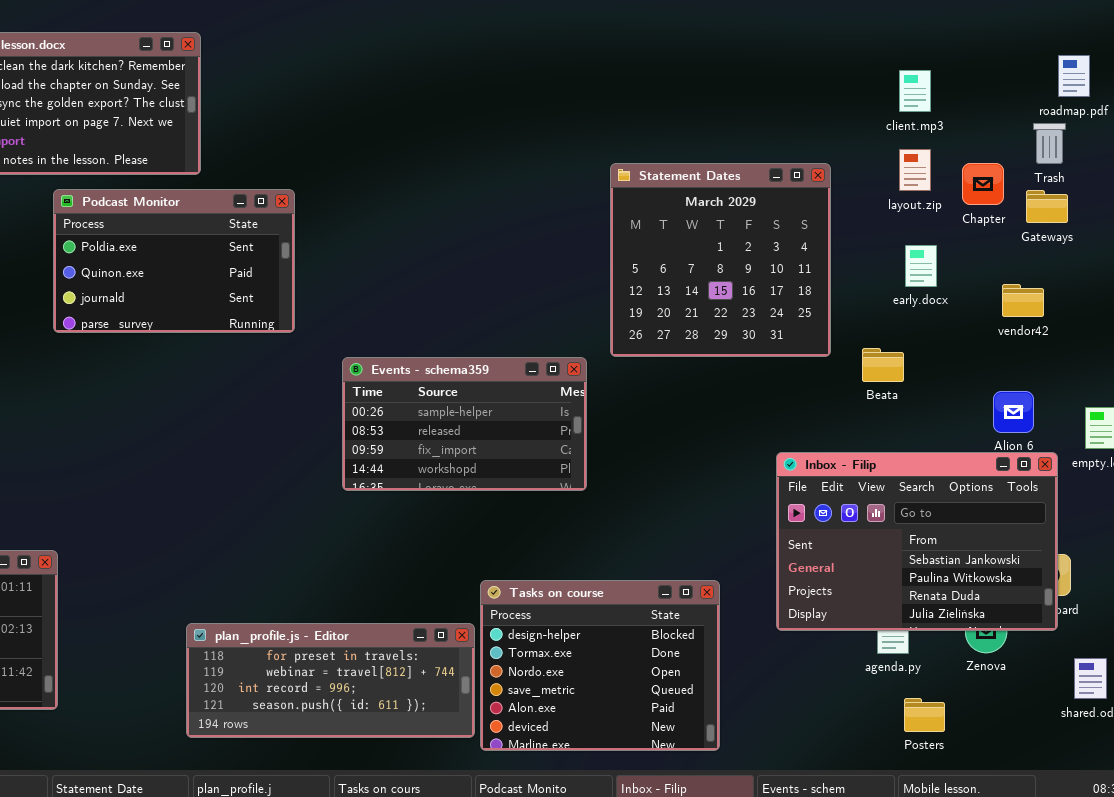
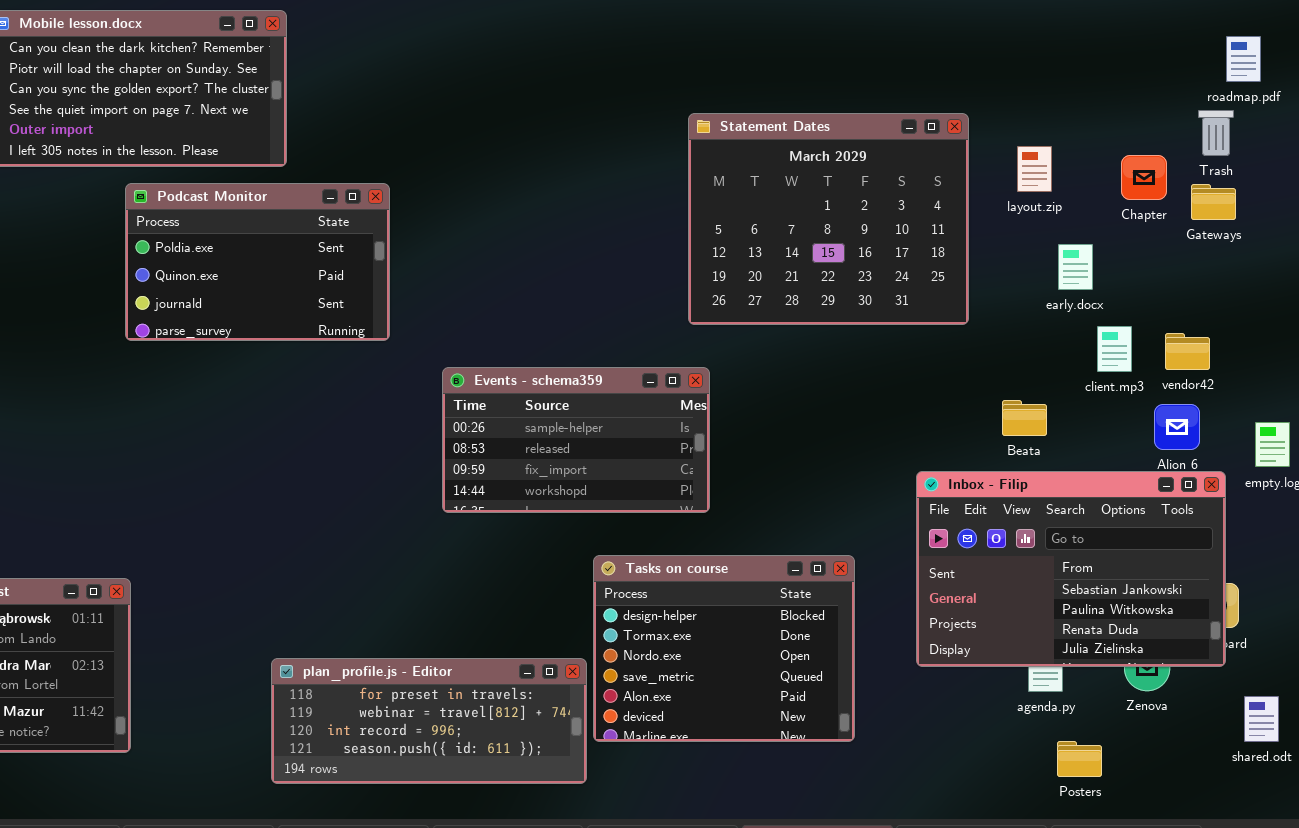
client.mp3: [899,70,931,112] -> [1097,326,1132,372], moved
layout.zip: [899,149,931,191] -> [1017,146,1052,192], moved
Statement Dates: [610,163,831,357] -> [688,113,969,325], moved, resized
vendor42: [1002,284,1044,317] -> [1165,333,1210,370], moved
Beata: [862,348,904,382] -> [1002,400,1047,436], moved
Tasks on course: [480,580,720,751] -> [593,555,855,742], moved

